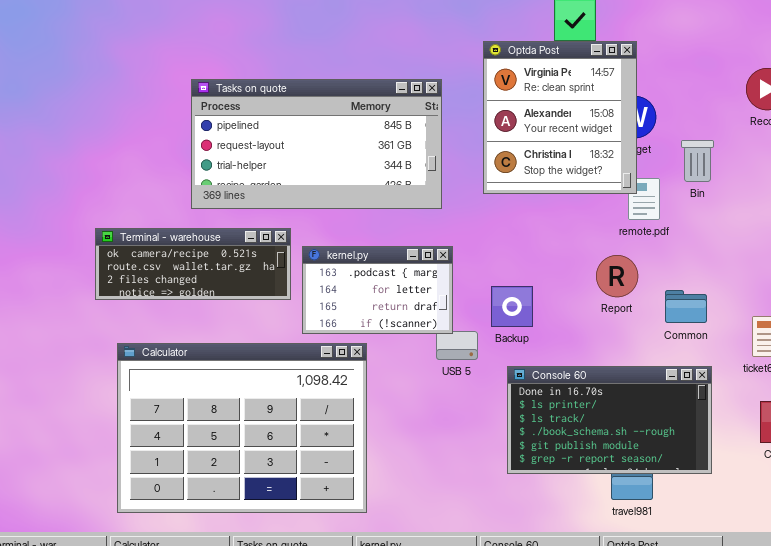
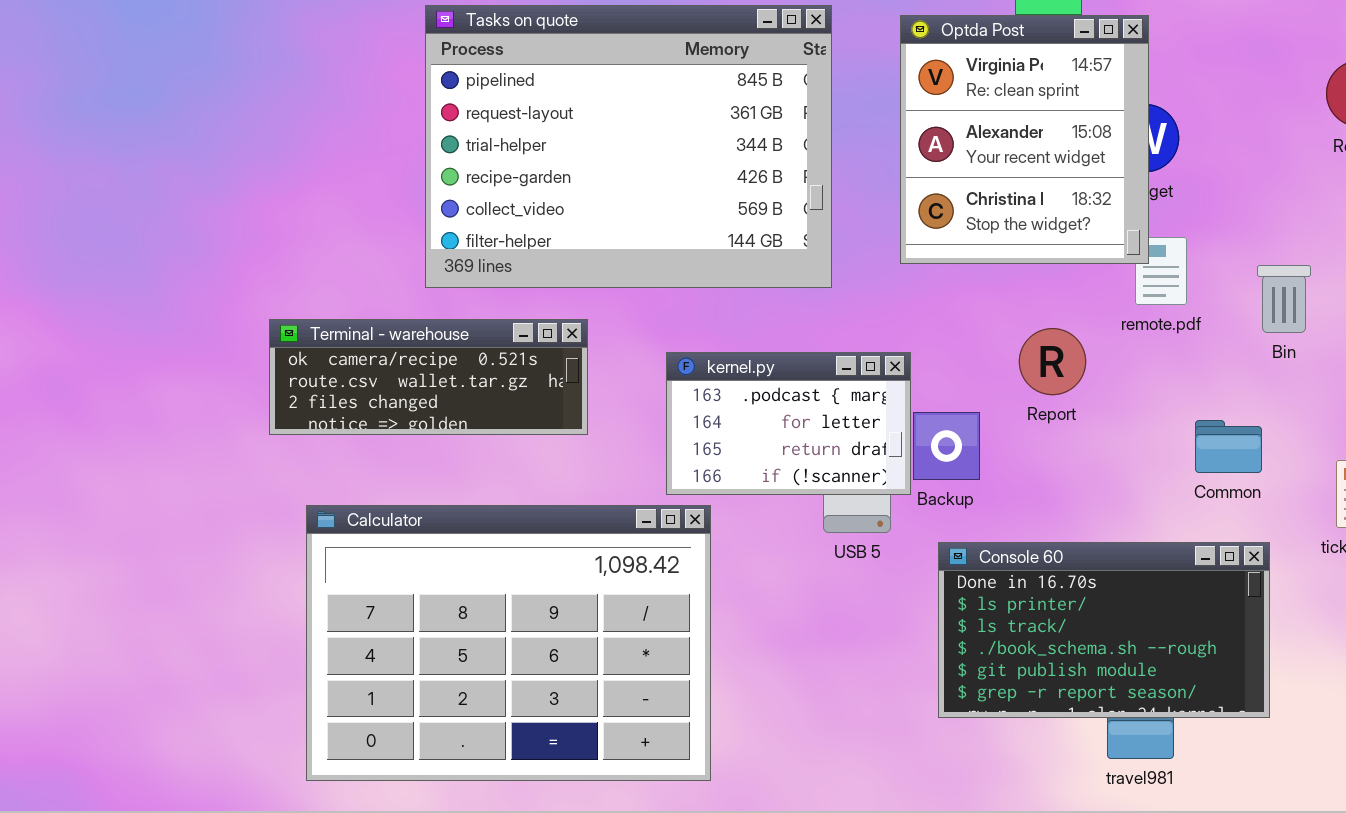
Tasks on quote: [191,79,442,209] -> [425,5,832,288], resized
Bin: [681,140,714,182] -> [1257,265,1311,333], moved
kernel.py: [302,246,453,334] -> [666,352,911,495], moved
Report: [596,255,638,297] -> [1019,328,1086,395], moved

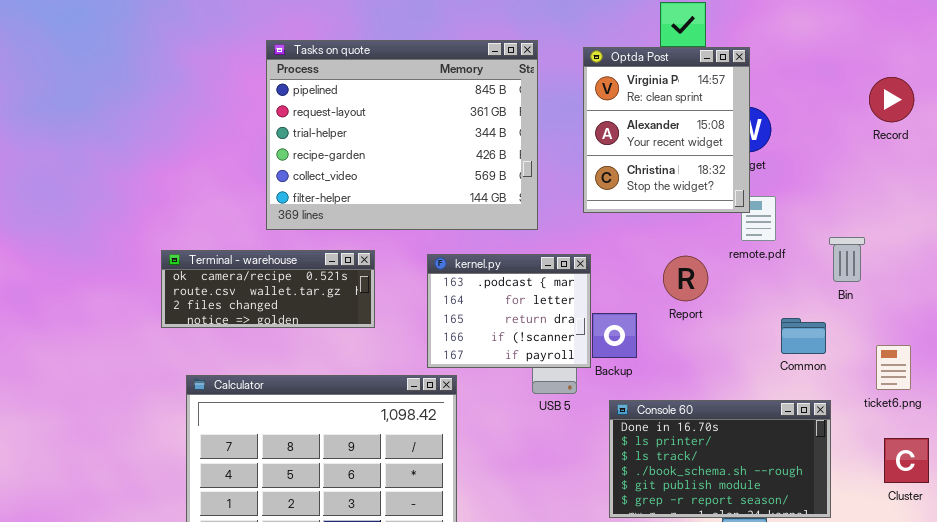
Bin: [1257,265,1311,333] -> [829,237,865,282], moved
kernel.py: [666,352,911,495] -> [427,254,591,368], resized

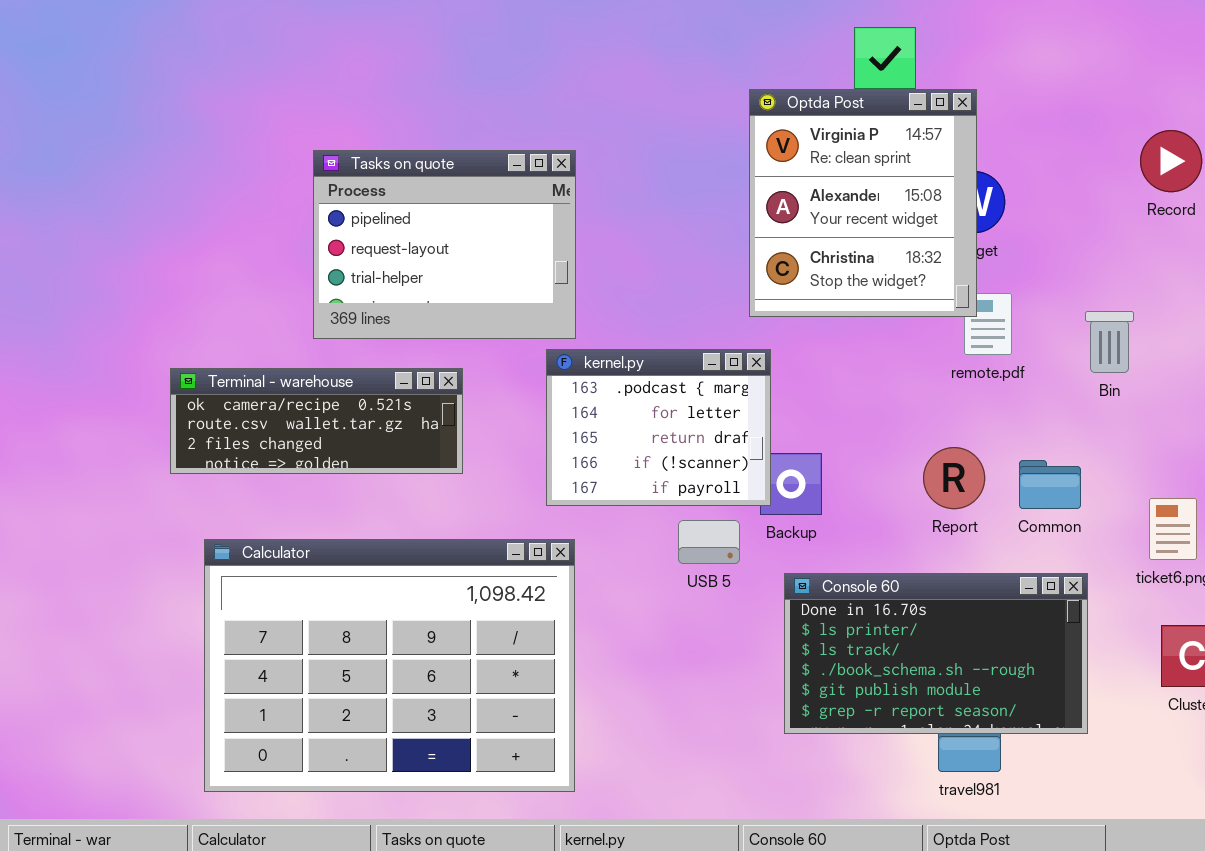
Tasks on quote: [266,40,538,230] -> [313,150,576,339], resized
Bin: [829,237,865,282] -> [1085,311,1134,373], moved
kernel.py: [427,254,591,368] -> [546,349,771,506], moved
Report: [663,256,708,301] -> [923,447,985,509], moved

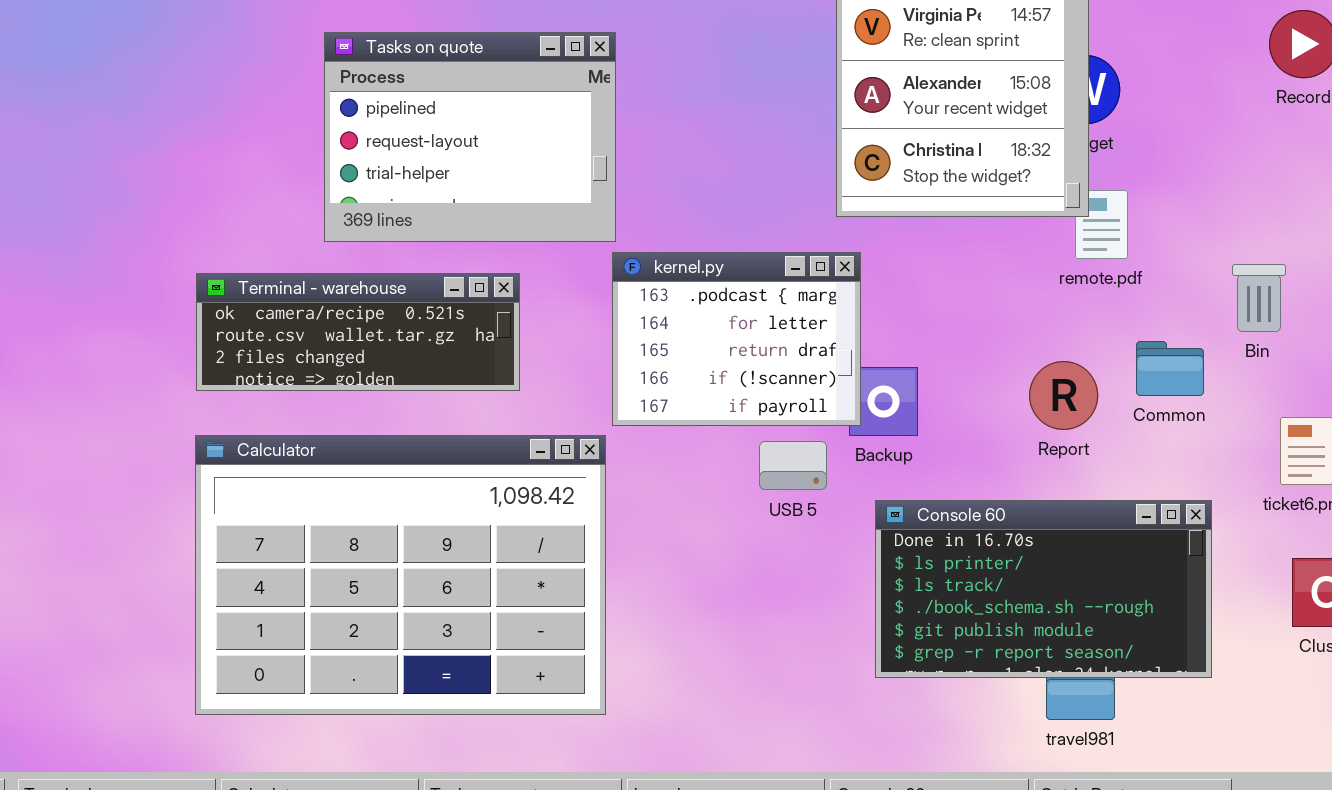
Tasks on quote: [313,150,576,339] -> [324,32,616,242], moved
Bin: [1085,311,1134,373] -> [1232,264,1286,332], moved
Common: [1019,460,1081,509] -> [1136,341,1204,396], moved
Calculator: [204,539,575,792] -> [195,435,606,715], moved

